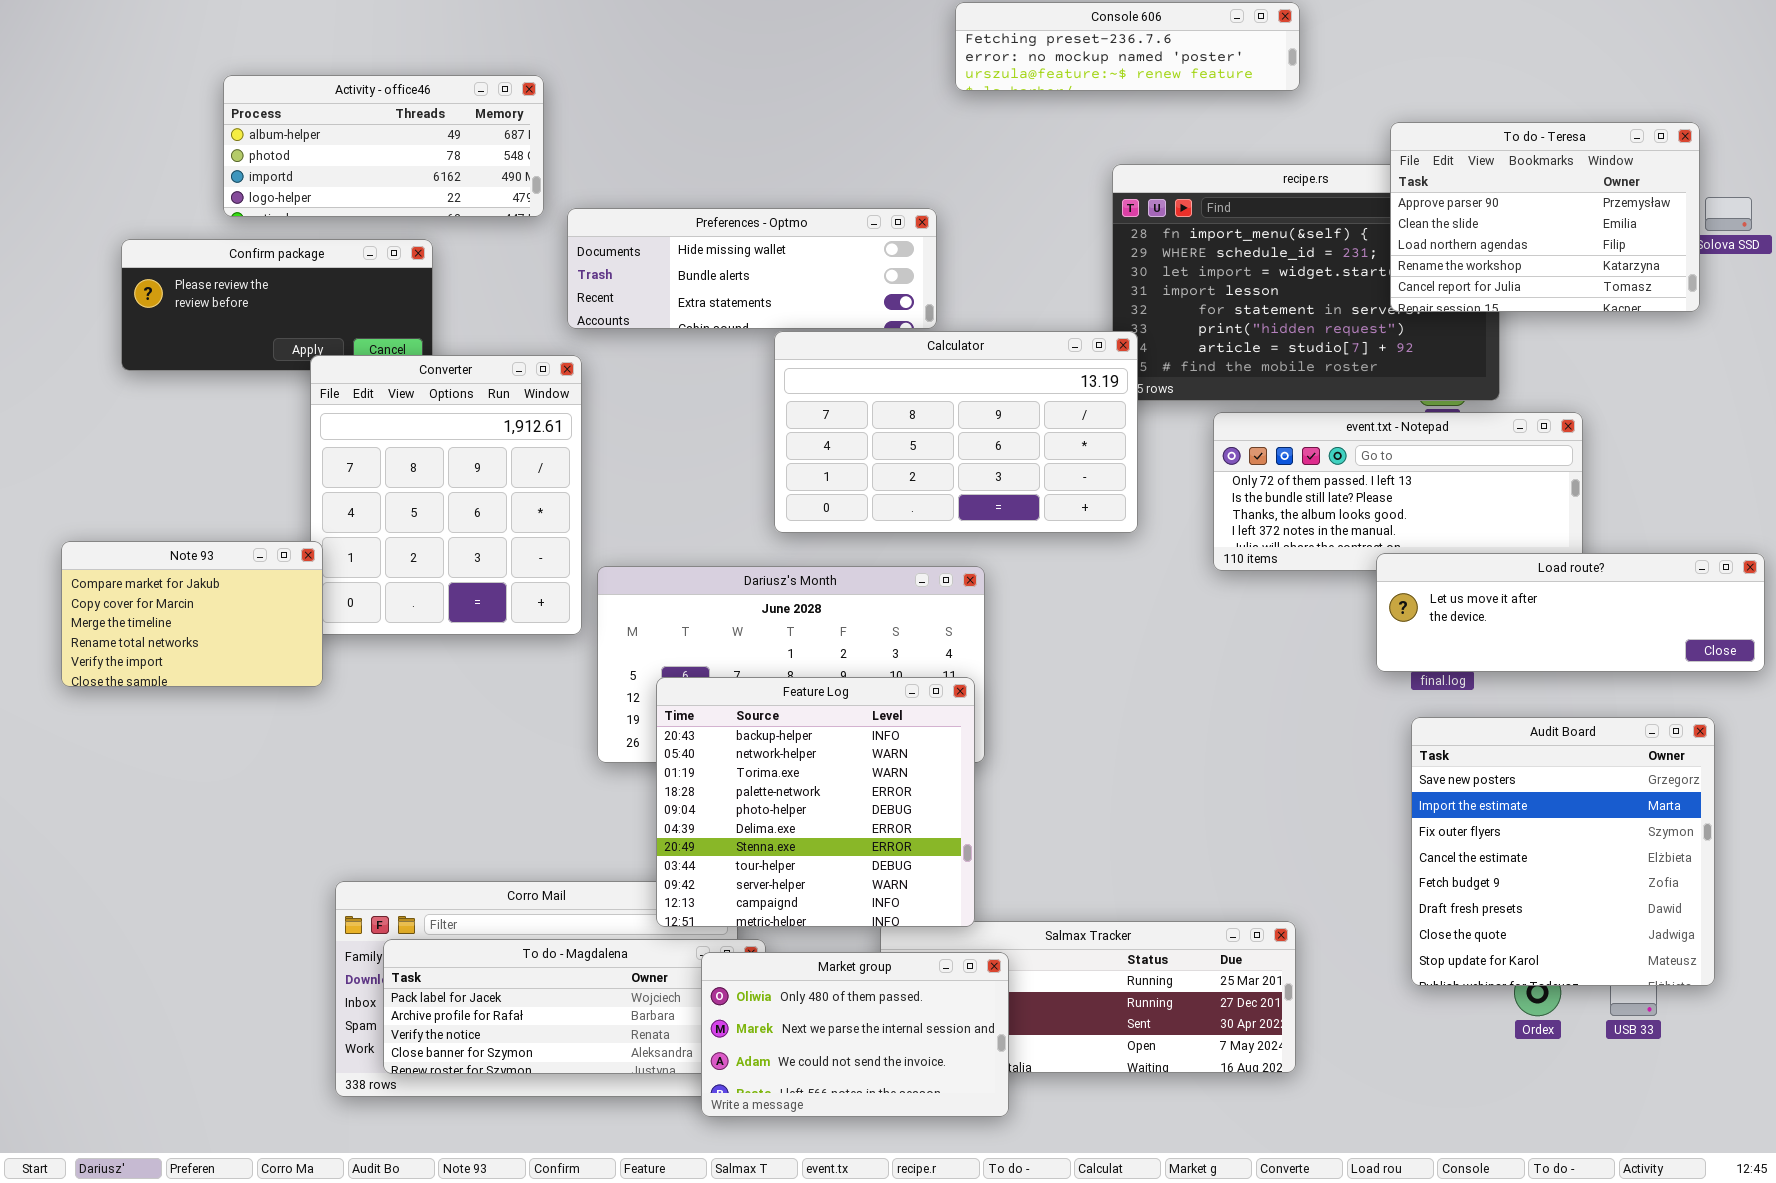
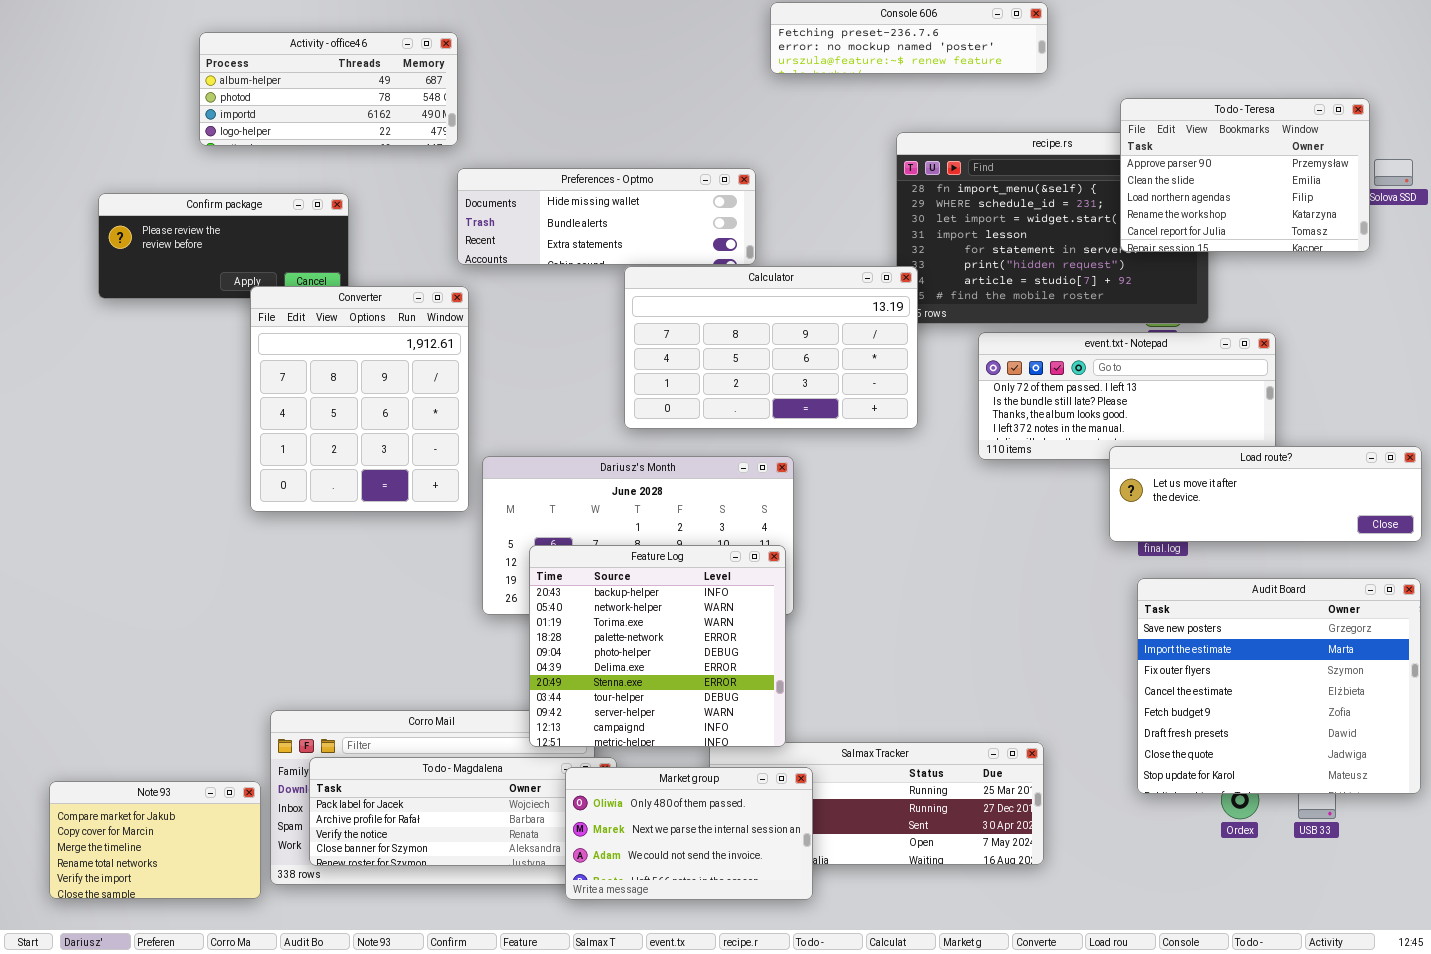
Activity - office46: [223,75,544,217] -> [199,32,458,146], moved
Note 93: [61,541,323,687] -> [49,781,261,899], moved
Audit Board: [1411,717,1715,986] -> [1137,578,1421,794], resized

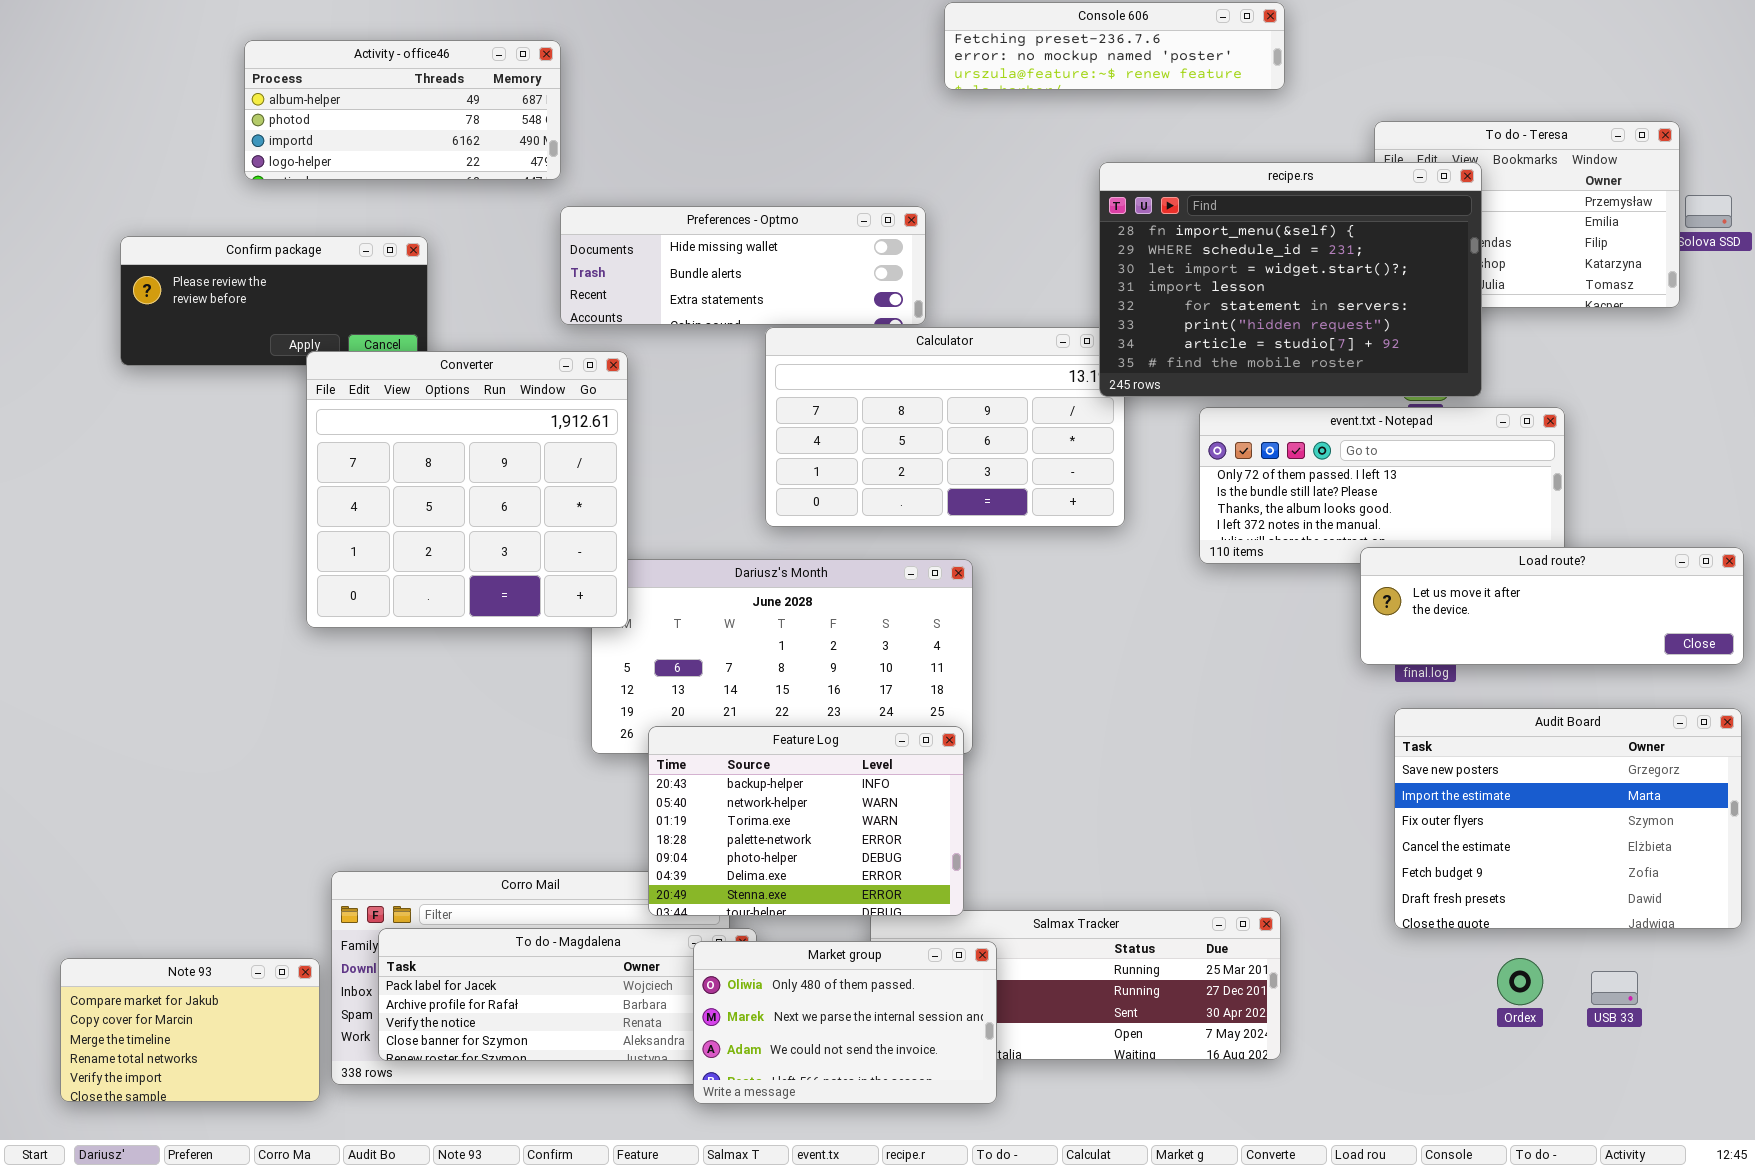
recipe.rs: [896,132,1209,324] -> [1099,162,1482,397], raised
Converter: [250,286,469,512] -> [306,351,628,628], resized
Feature Log: [529,545,786,747] -> [648,726,964,916], resized
Audit Board: [1137,578,1421,794] -> [1394,708,1742,929], resized

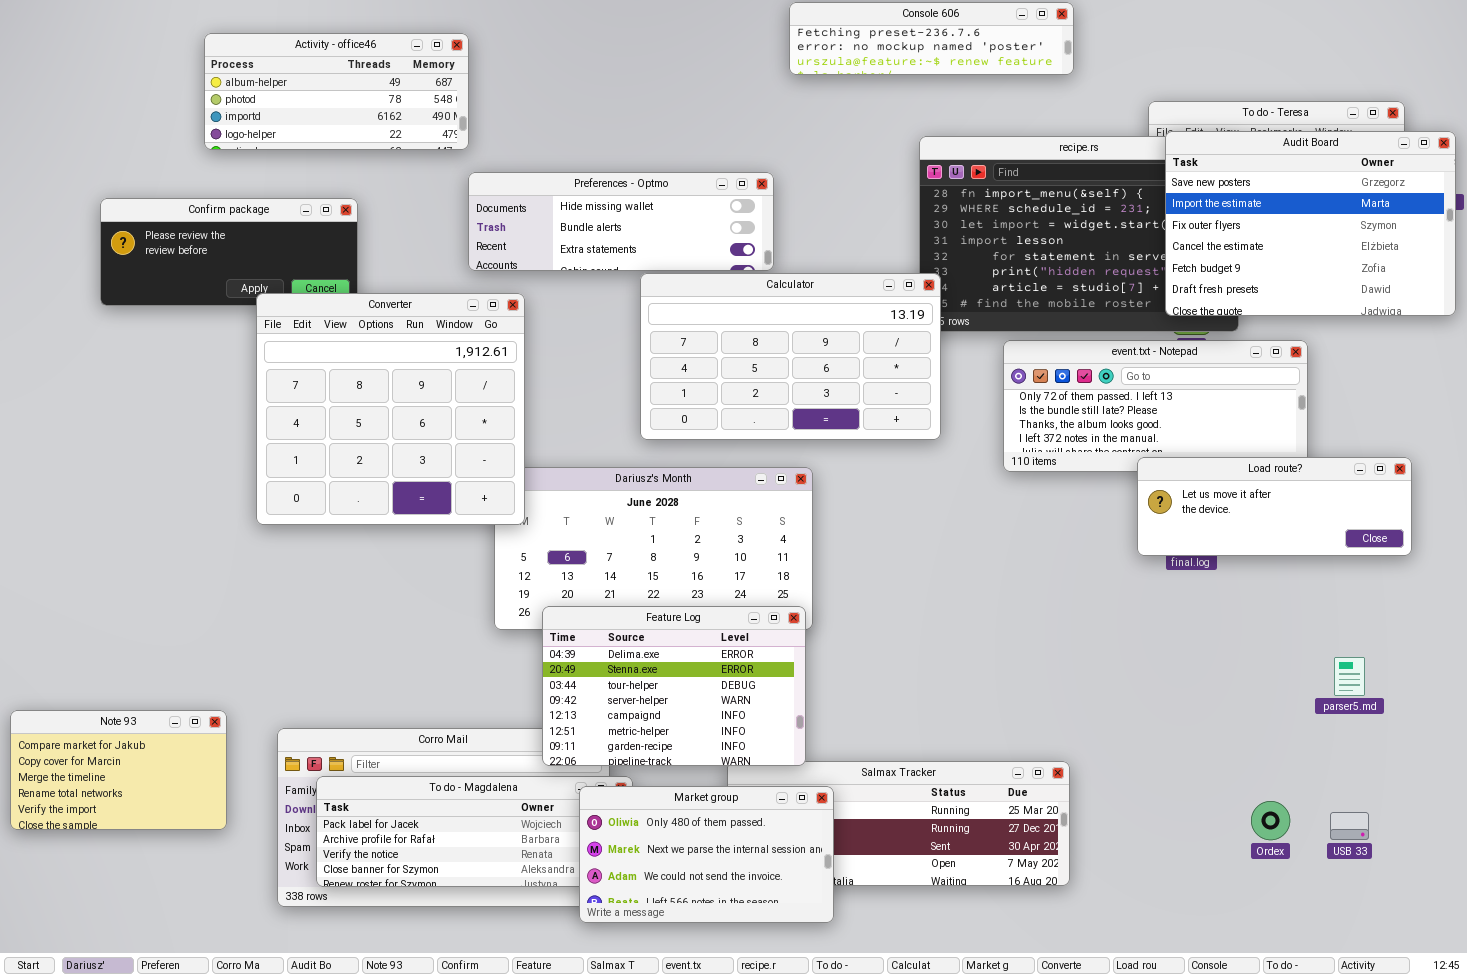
Calculator: [765,327,1125,527] -> [640,273,941,440], raised
Load route?: [1360,547,1744,665] -> [1137,457,1412,556], resized
Audit Board: [1394,708,1742,929] -> [1165,131,1456,316], moved
Feature Log: [648,726,964,916] -> [542,606,806,766], scrolled down 5 rows
Note 93: [60,958,320,1102] -> [10,710,227,830], moved

